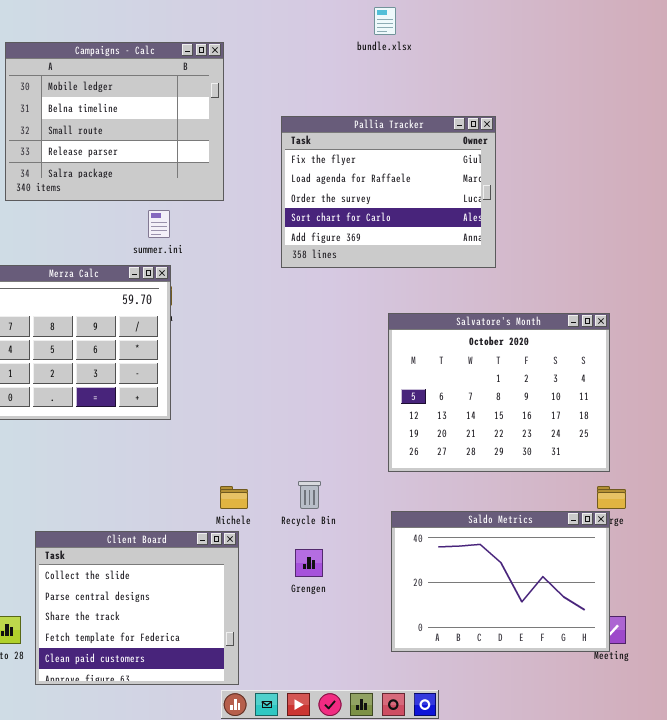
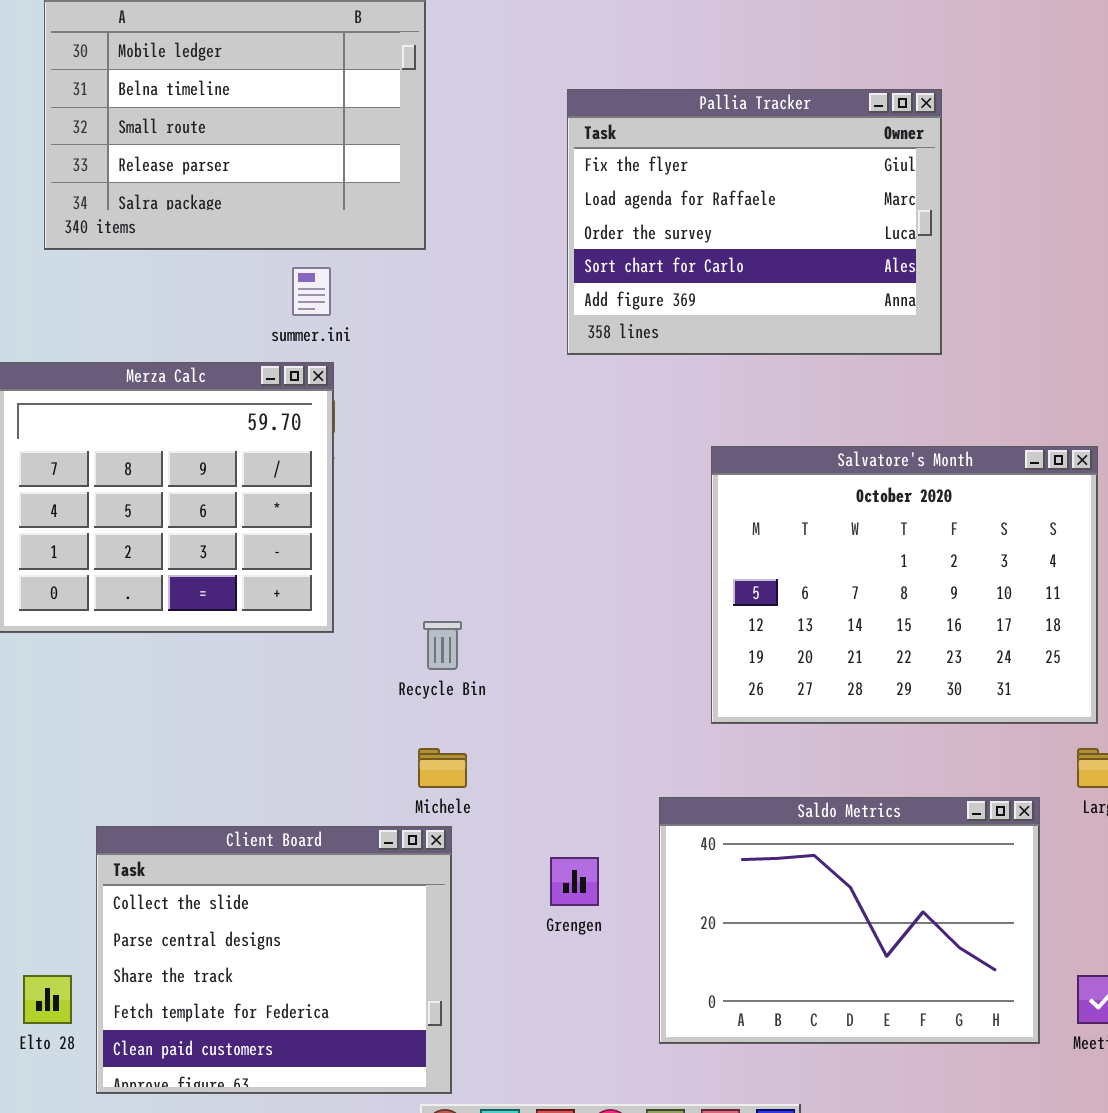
Pallia Tracker: [281,116,496,268] -> [567,89,942,355], moved
Recycle Bin: [298,481,321,509] -> [423,621,462,670], moved
Saldo Metrics: [391,511,610,652] -> [659,797,1040,1044], moved

